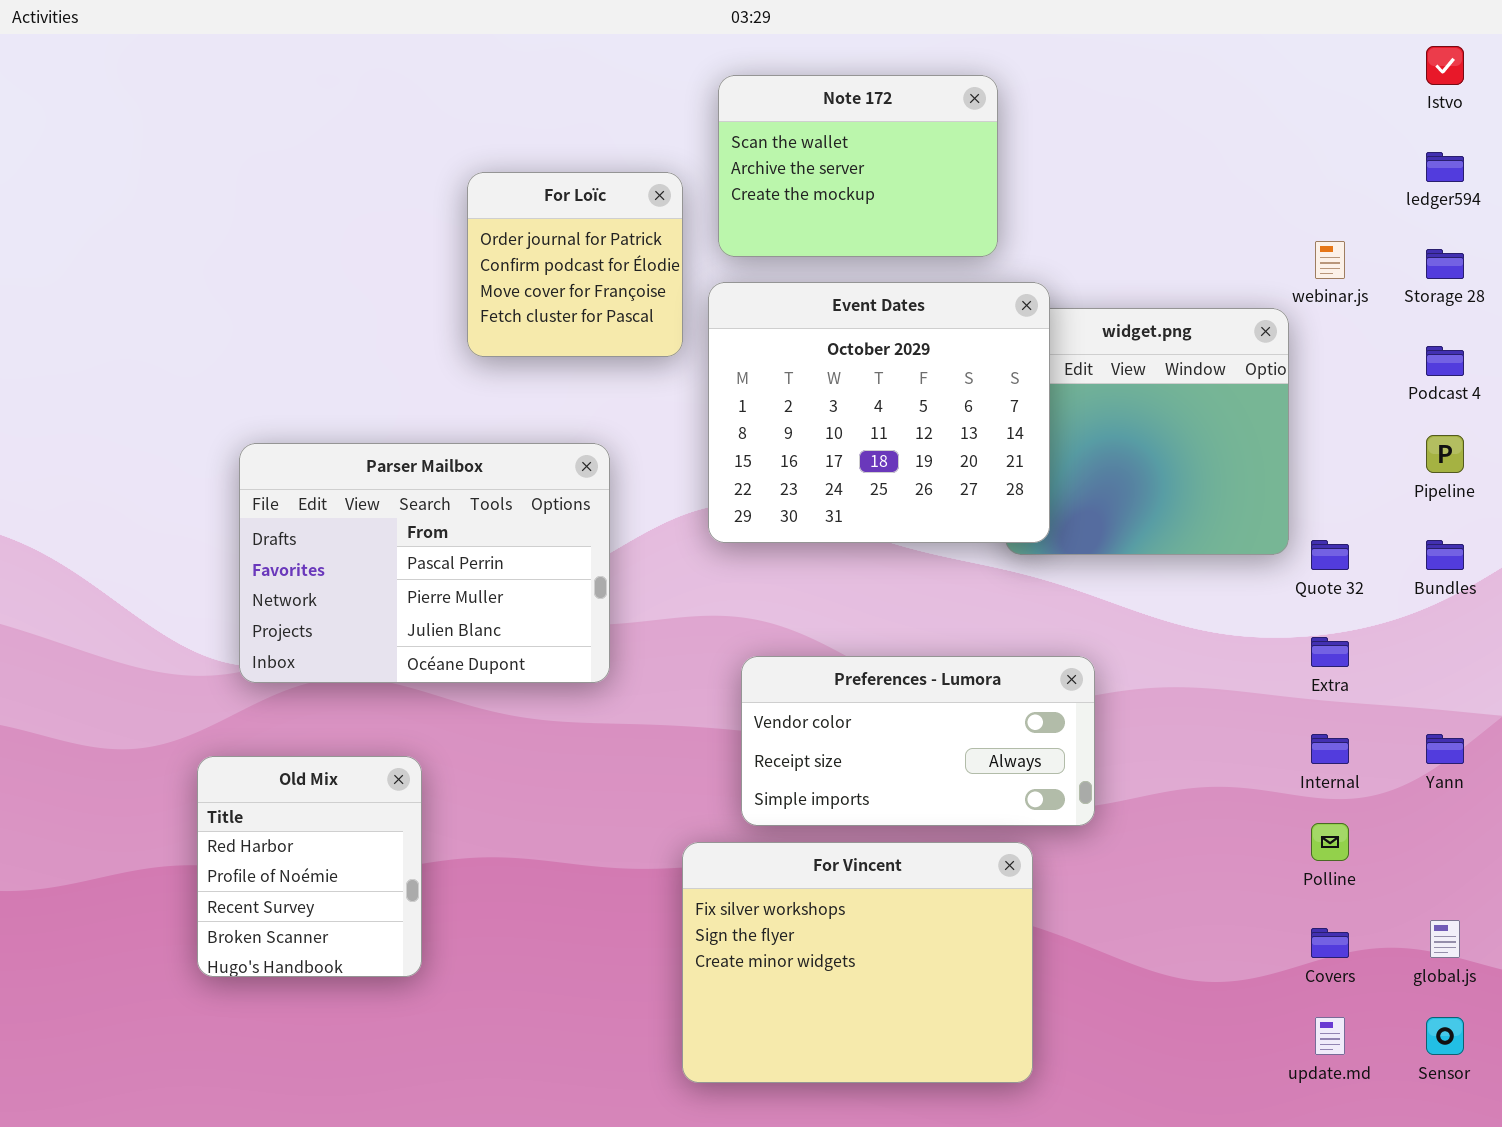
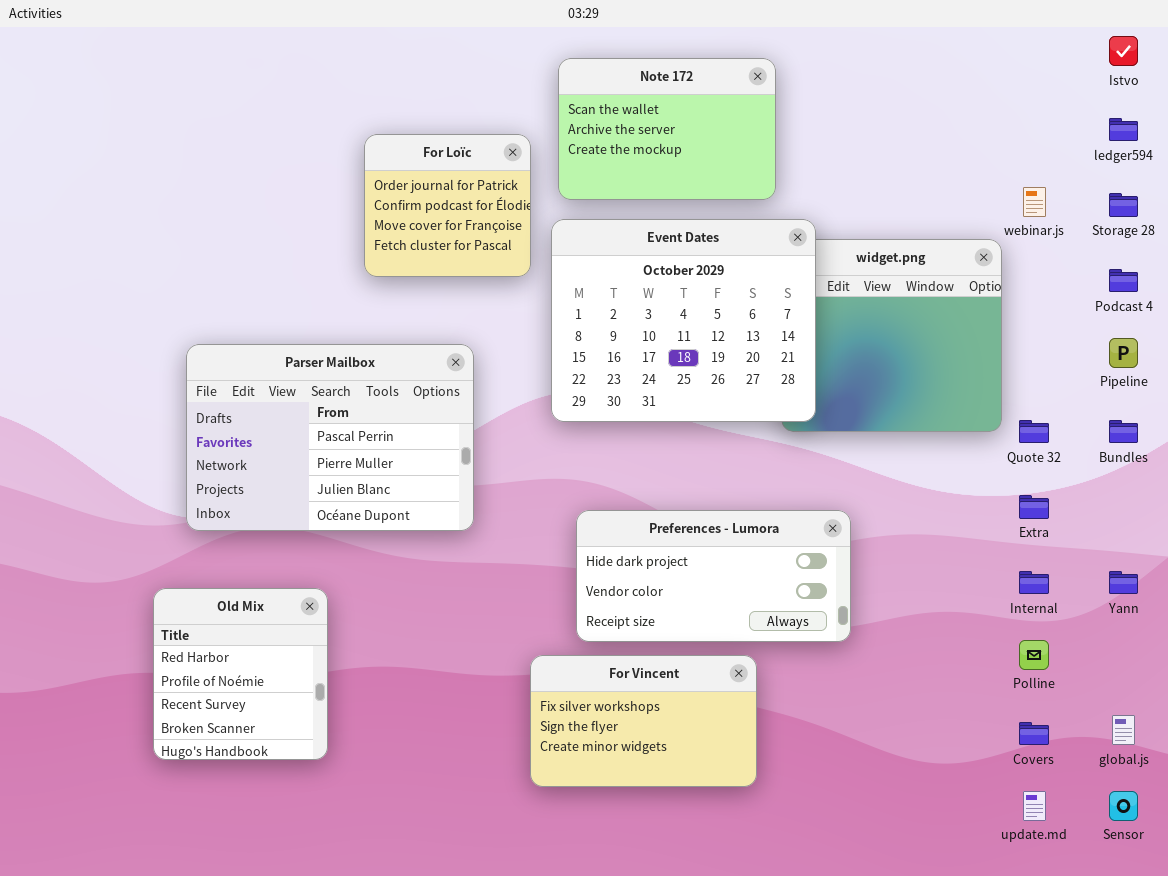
Preferences - Lumora: [741,656,1095,826] -> [576,510,851,642], scrolled up 1 row
For Vincent: [682,842,1033,1083] -> [530,655,757,787], resized

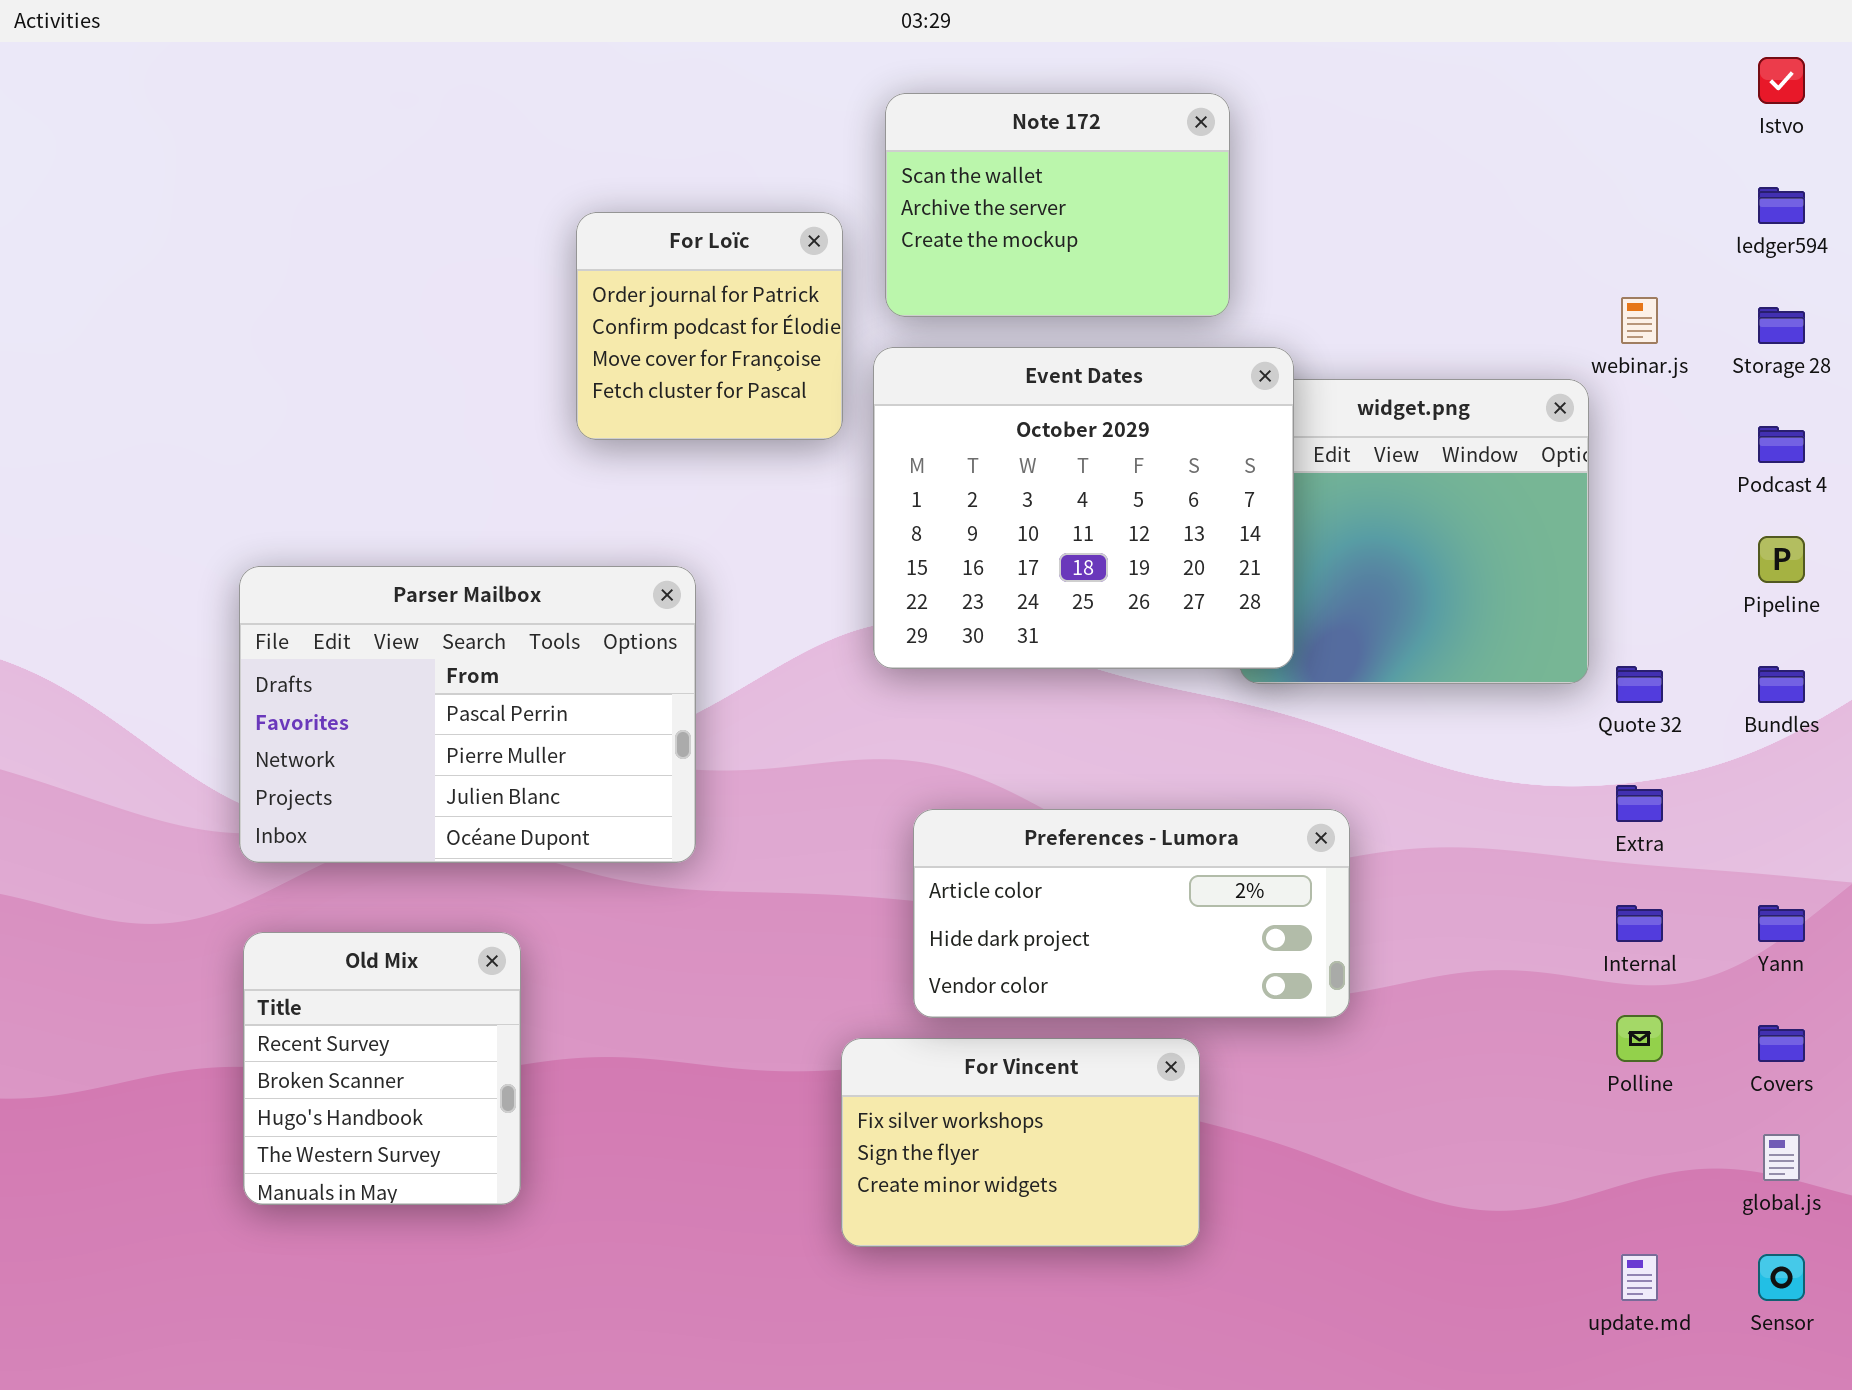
Parser Mailbox: [186,344,474,531] -> [239,566,696,863], moved
Preferences - Lumora: [576,510,851,642] -> [913,809,1350,1018], scrolled up 1 row
Old Mix: [153,588,328,760] -> [243,932,521,1205], scrolled down 2 rows
Covers: [1019,722,1049,745] -> [1758,1025,1805,1062], moved

